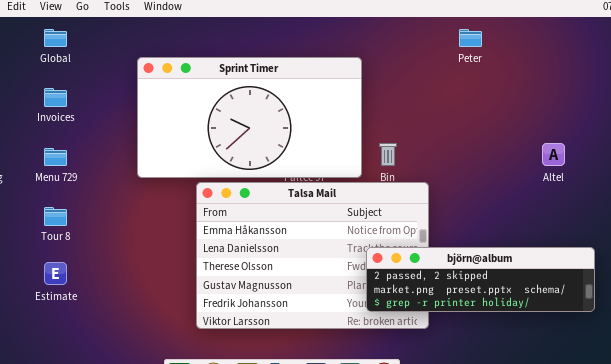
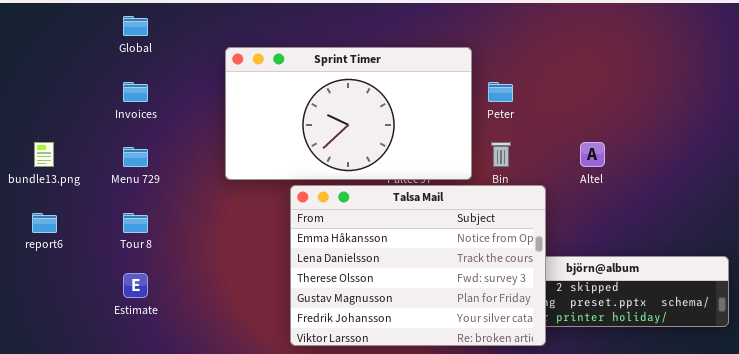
Peter: [459,29,482,47] -> [488,82,513,102], moved
Altel: [542,143,565,166] -> [580,142,605,167], moved
Talsa Mail: [196,182,429,329] -> [290,185,546,346], raised

